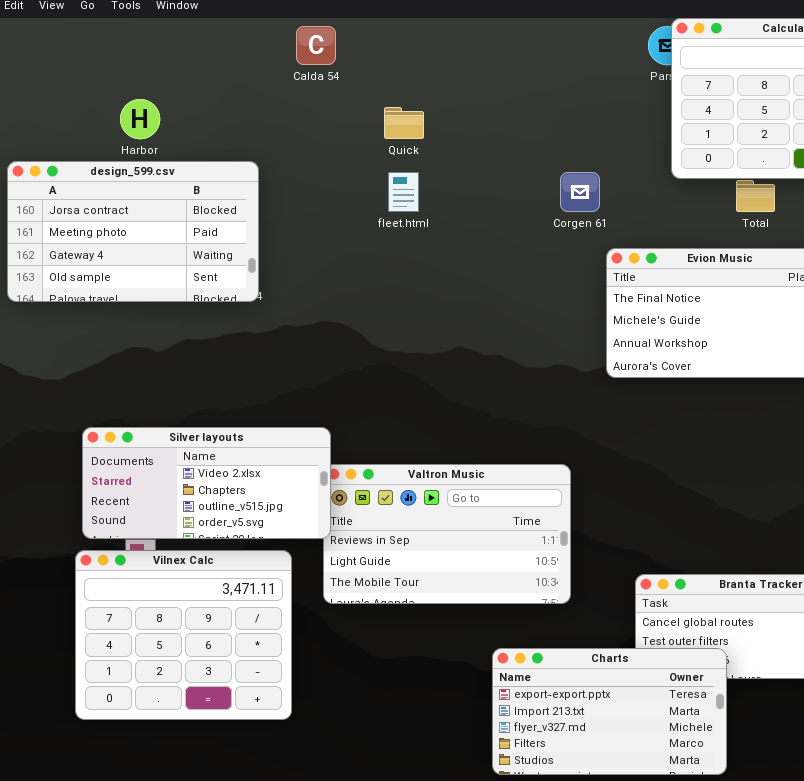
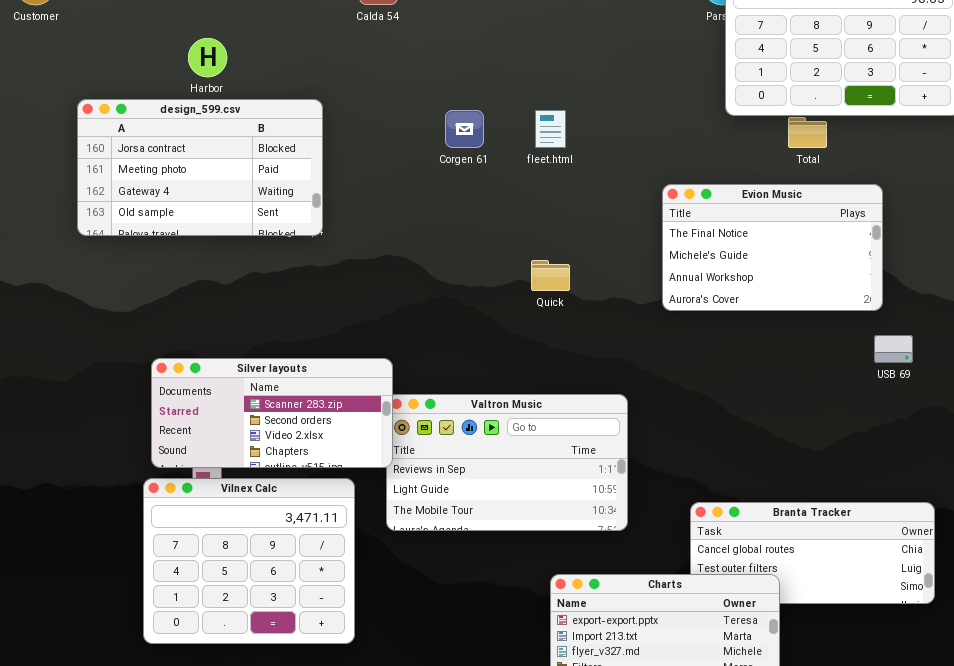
Quick: [384,107,424,139] -> [531,260,570,291], moved
fleet.html: [388,172,419,212] -> [535,110,566,148], moved
Corgen 61: [560,172,600,212] -> [445,110,484,148], moved
Silver layouts: [82,427,331,539] -> [151,358,393,468], scrolled up 2 rows

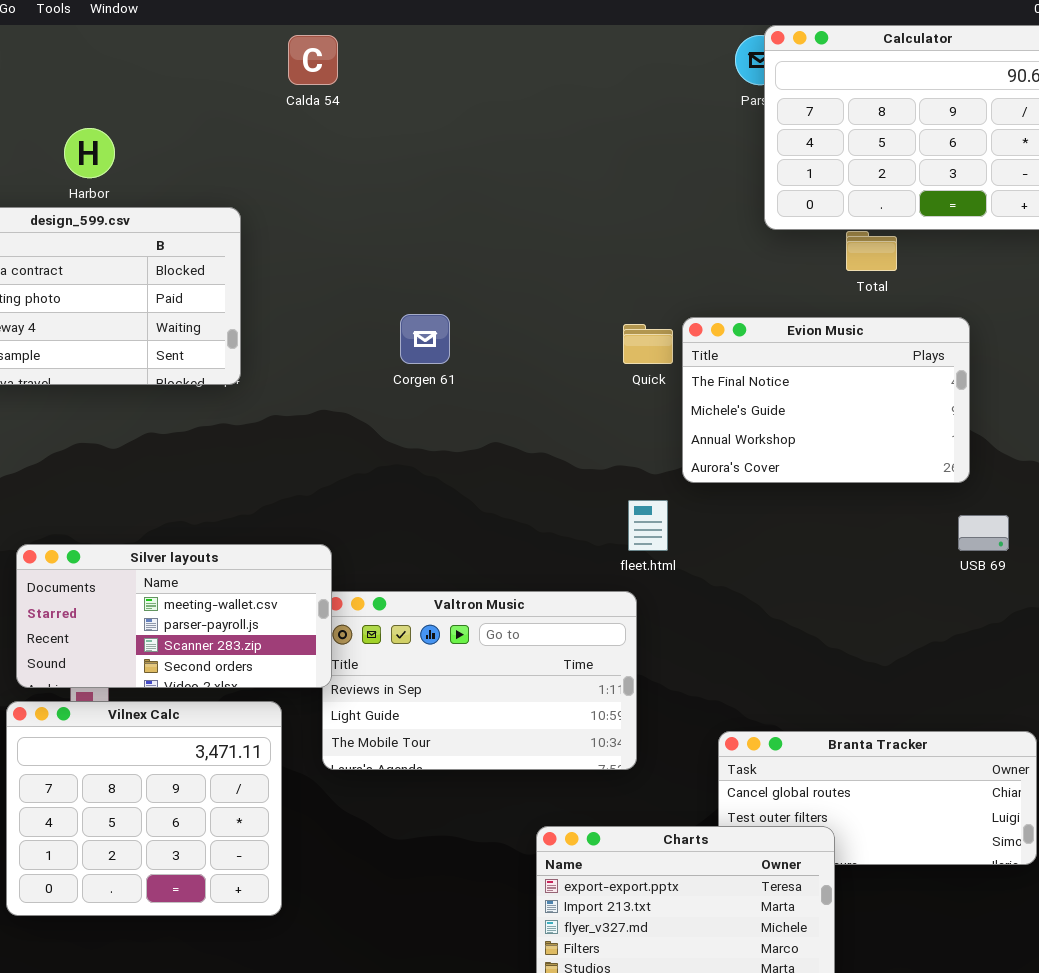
Corgen 61: [445,110,484,148] -> [400,314,450,364], moved
fleet.html: [535,110,566,148] -> [628,500,668,551], moved
Quick: [531,260,570,291] -> [623,324,673,364], moved
Silver layouts: [151,358,393,468] -> [16,544,332,688], scrolled up 2 rows

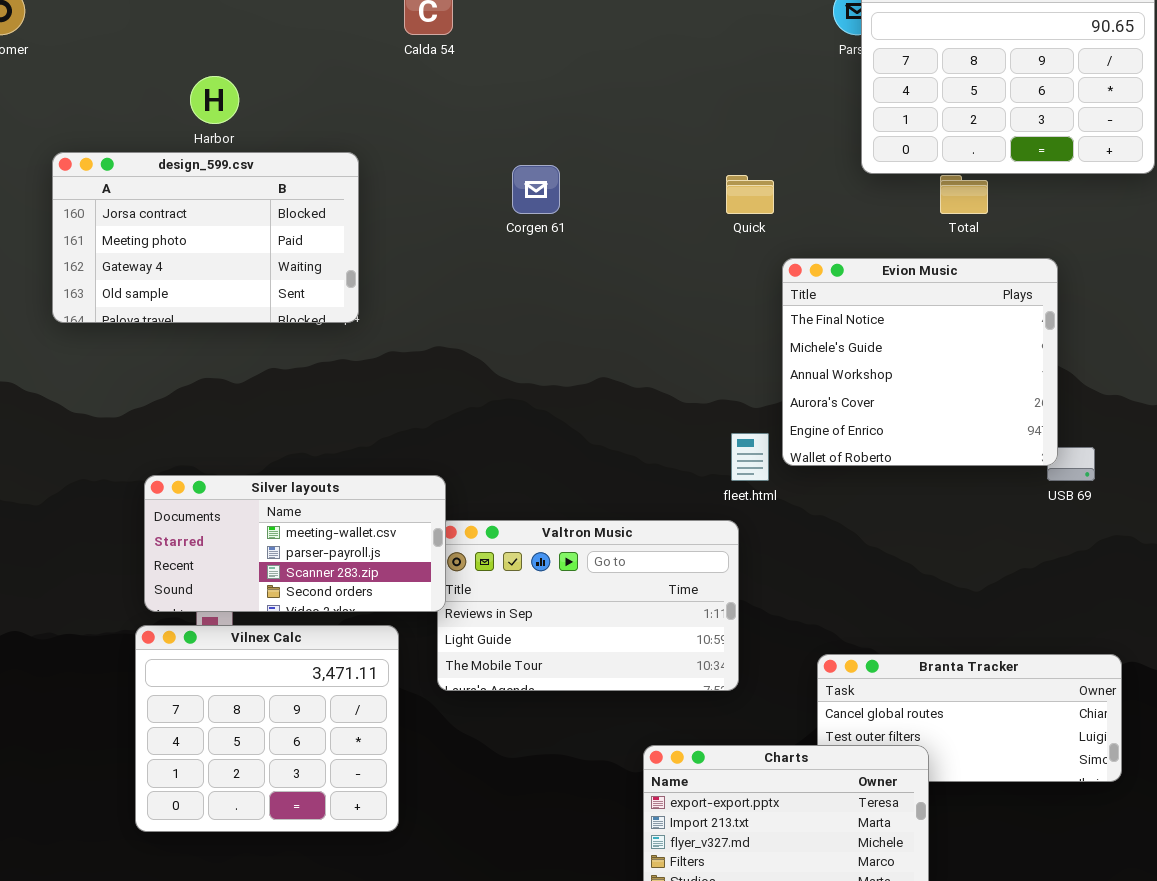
Corgen 61: [400,314,450,364] -> [512,165,560,214], moved
Evion Music: [682,317,970,483] -> [782,258,1058,466], resized
Quick: [623,324,673,364] -> [726,175,774,214], moved

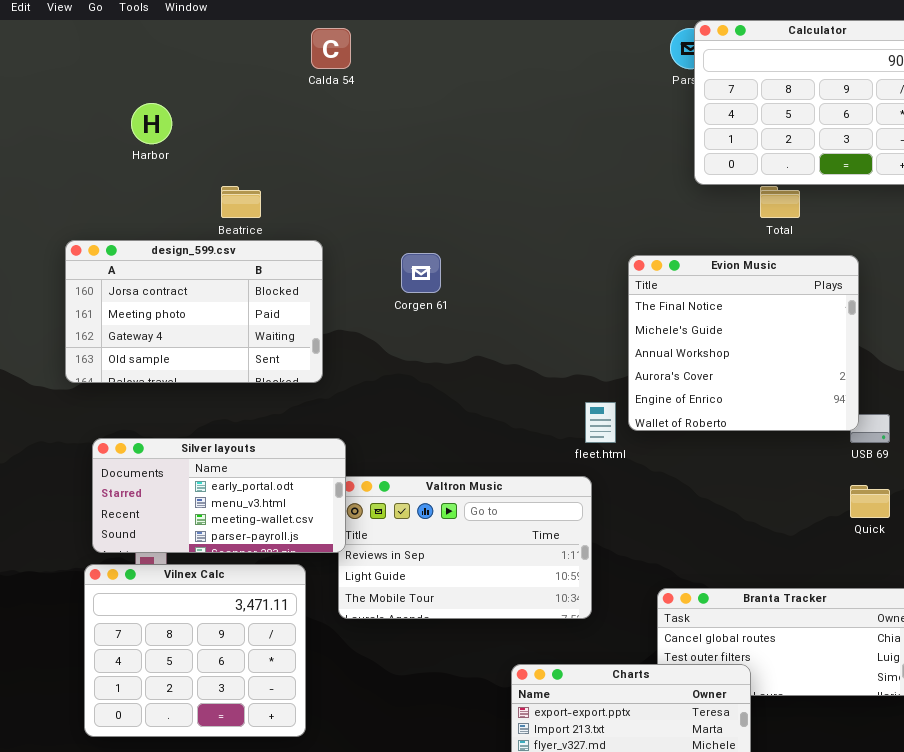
design_599.csv: [52,152,359,323] -> [65,240,323,383], moved
Corgen 61: [512,165,560,214] -> [401,253,441,293], moved
Quick: [726,175,774,214] -> [850,485,890,518], moved
Silver layouts: [144,475,446,612] -> [92,438,346,553], scrolled up 2 rows

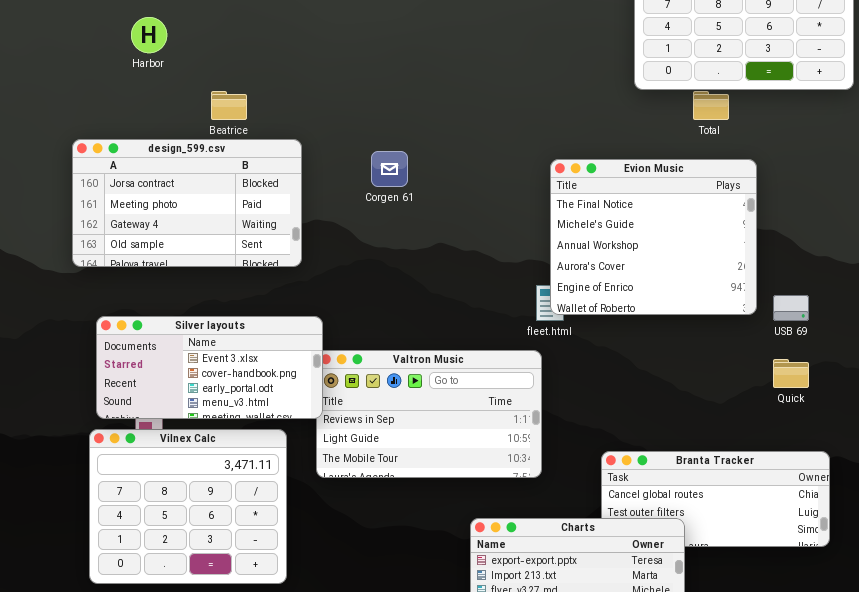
Evion Music: [628,255,859,431] -> [550,159,757,315], moved
Silver layouts: [92,438,346,553] -> [96,316,323,419], scrolled up 2 rows

